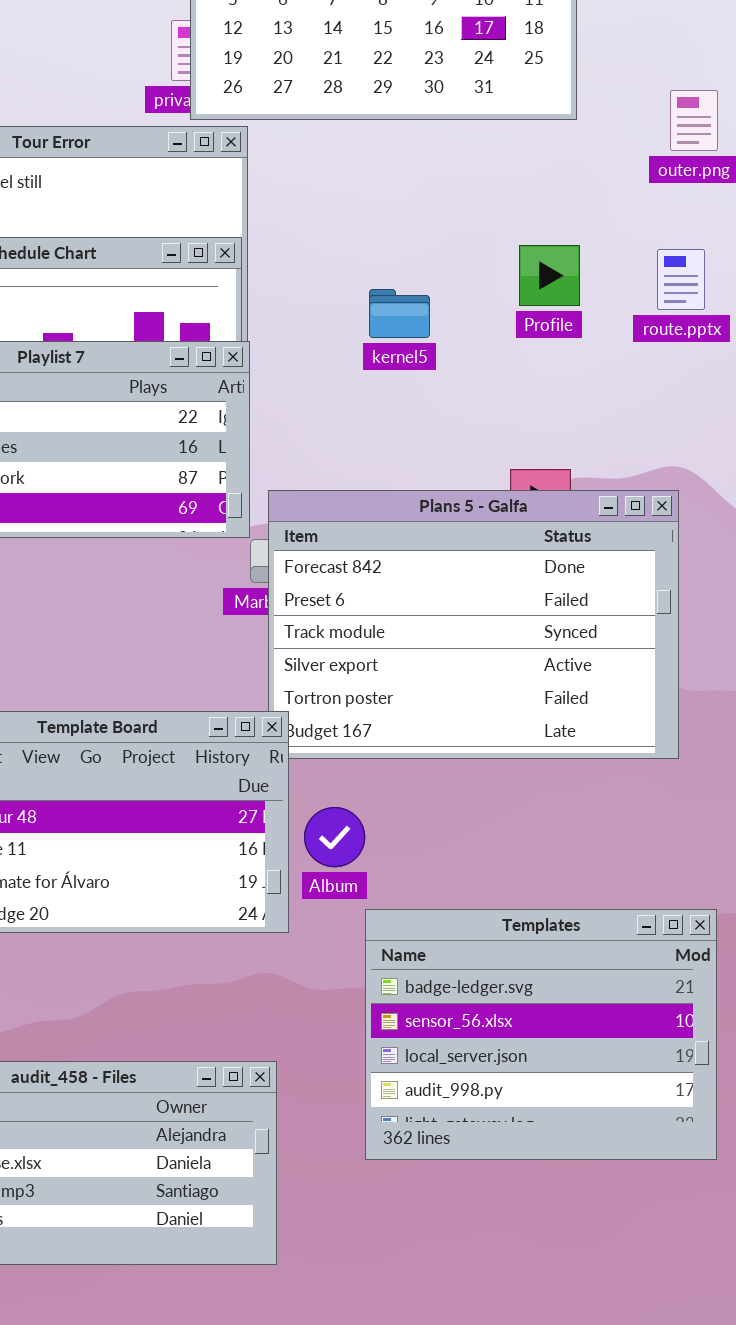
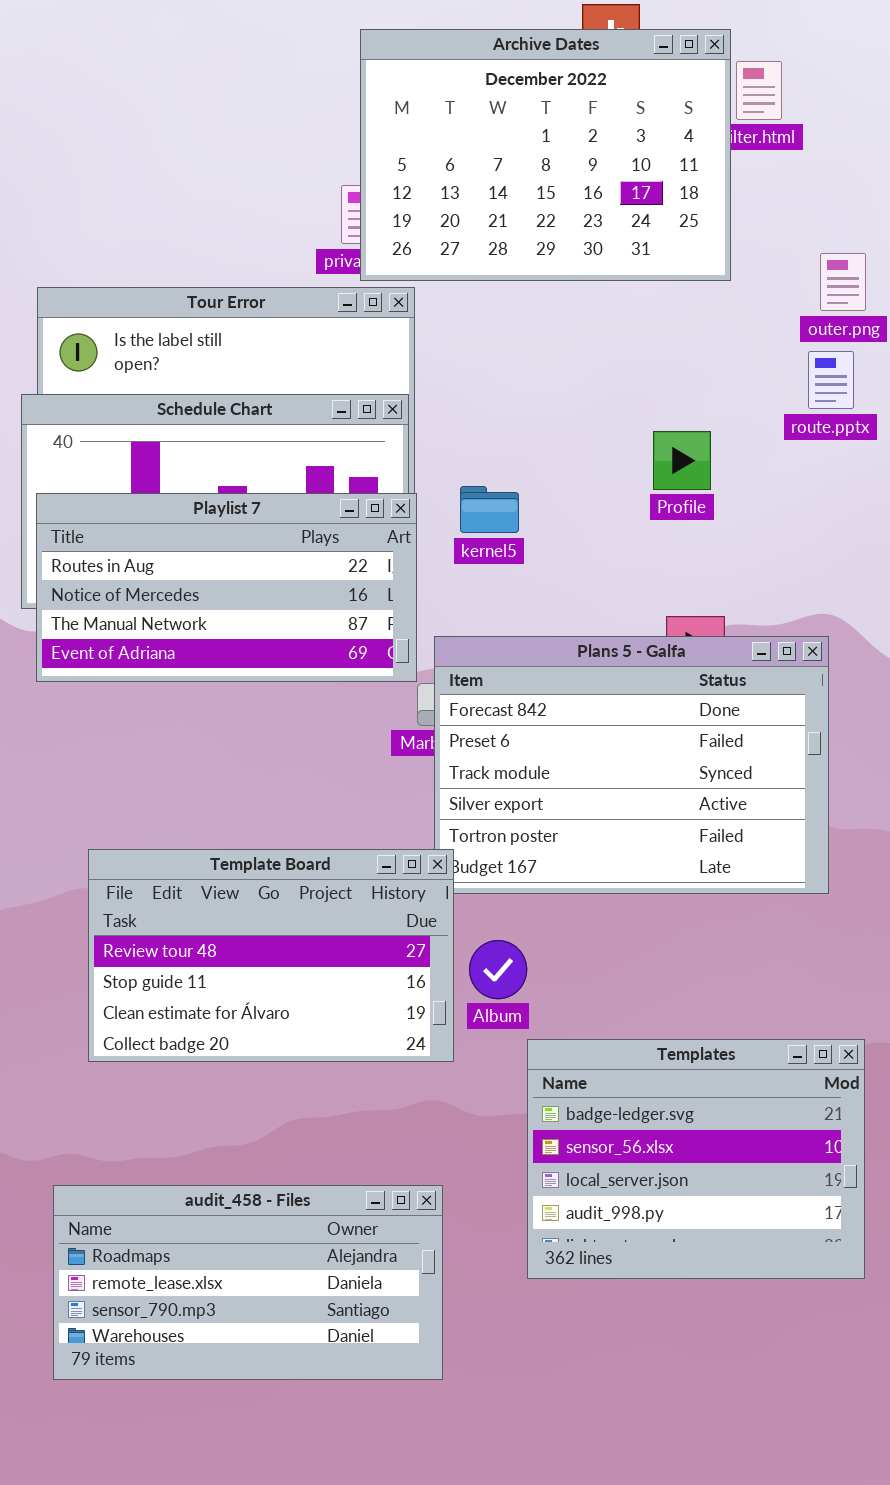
Profile: [519,245,580,306] -> [653,431,711,490], moved
route.pptx: [657,249,705,310] -> [808,351,854,409], moved
kernel5: [369,289,430,338] -> [460,486,519,533], moved

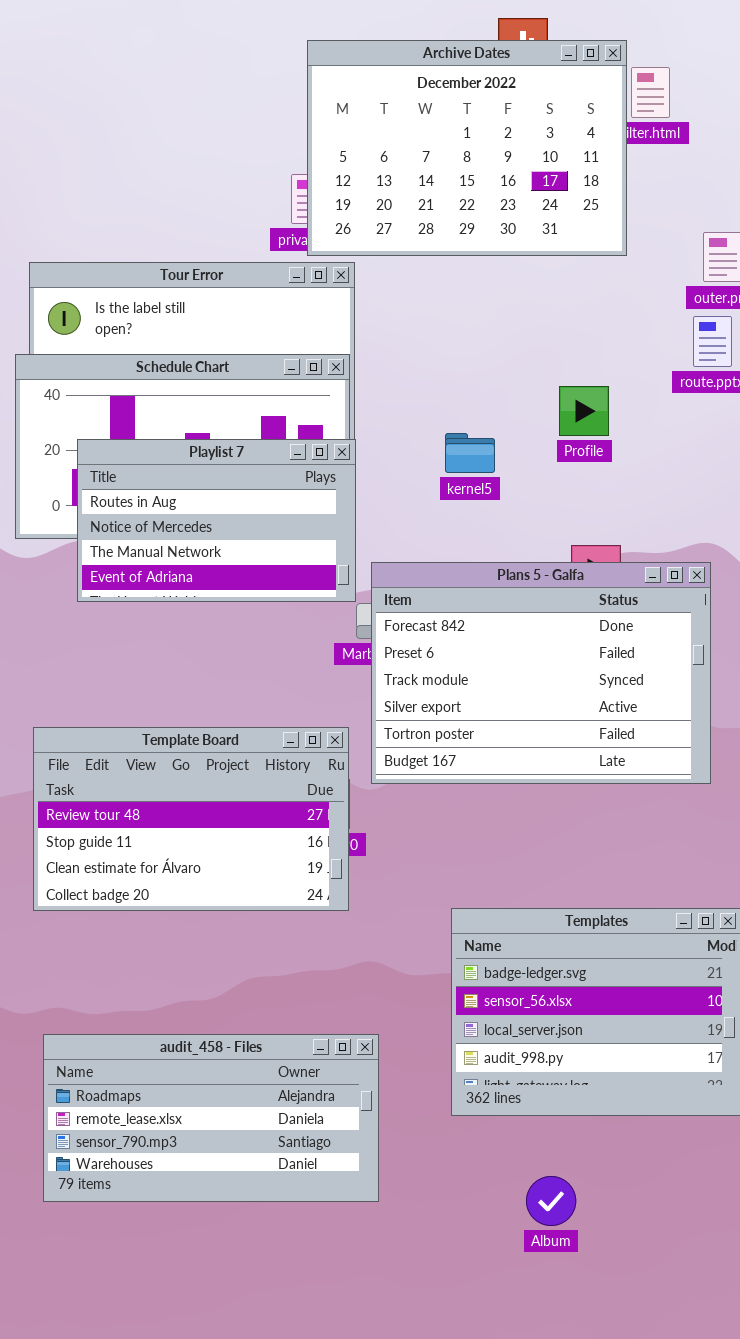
kernel5: [460,486,519,533] -> [445,433,495,473], moved
Playlist 7: [36,493,417,682] -> [77,439,356,602], resized
Template Board: [88,849,454,1062] -> [33,727,349,911], moved
Album: [469,940,527,999] -> [526,1176,576,1226], moved

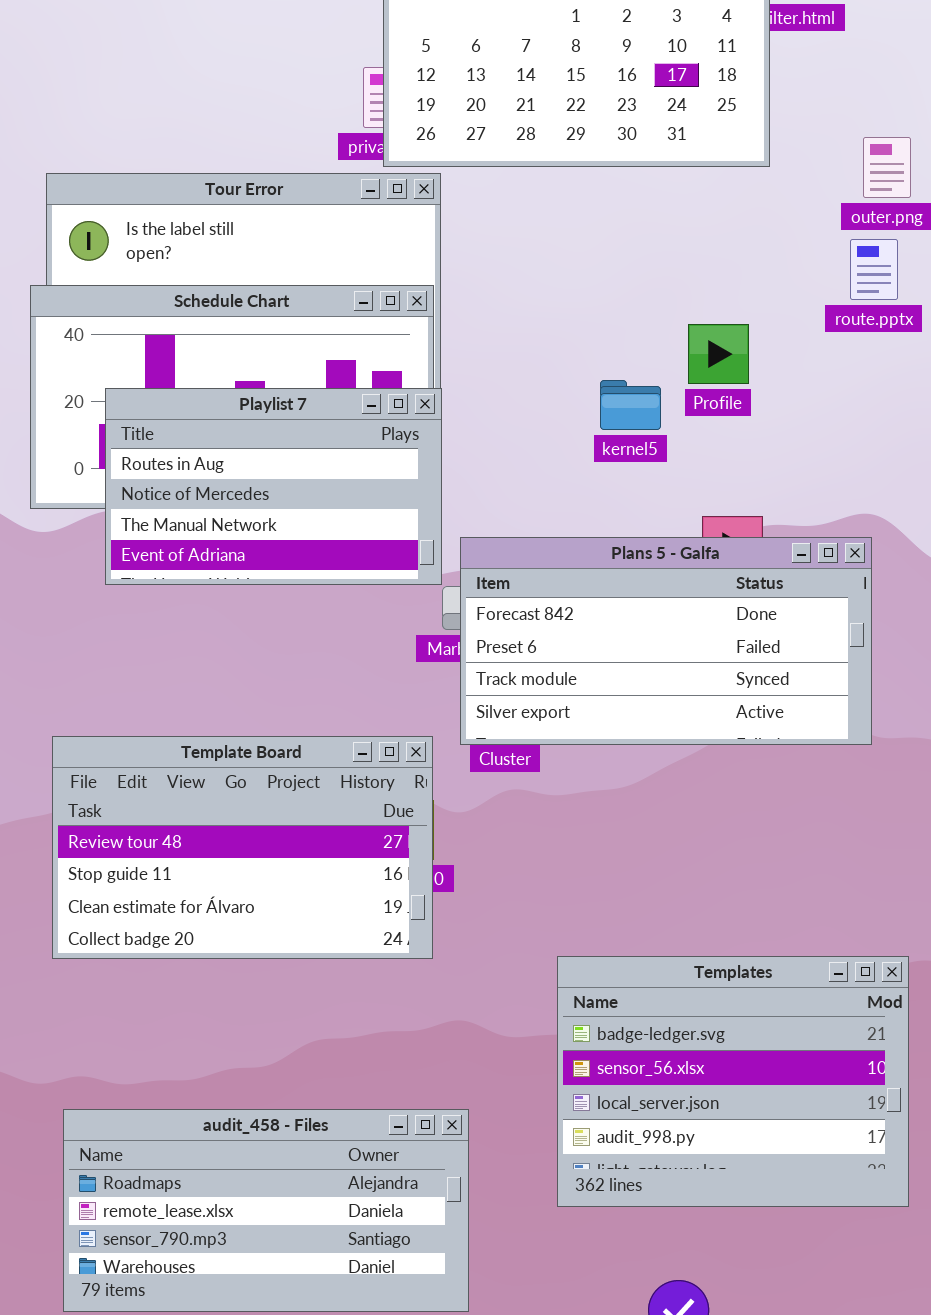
kernel5: [445,433,495,473] -> [600,380,661,430], moved
Plans 5 - Galfa: [371,562,711,784] -> [460,537,872,745], resized

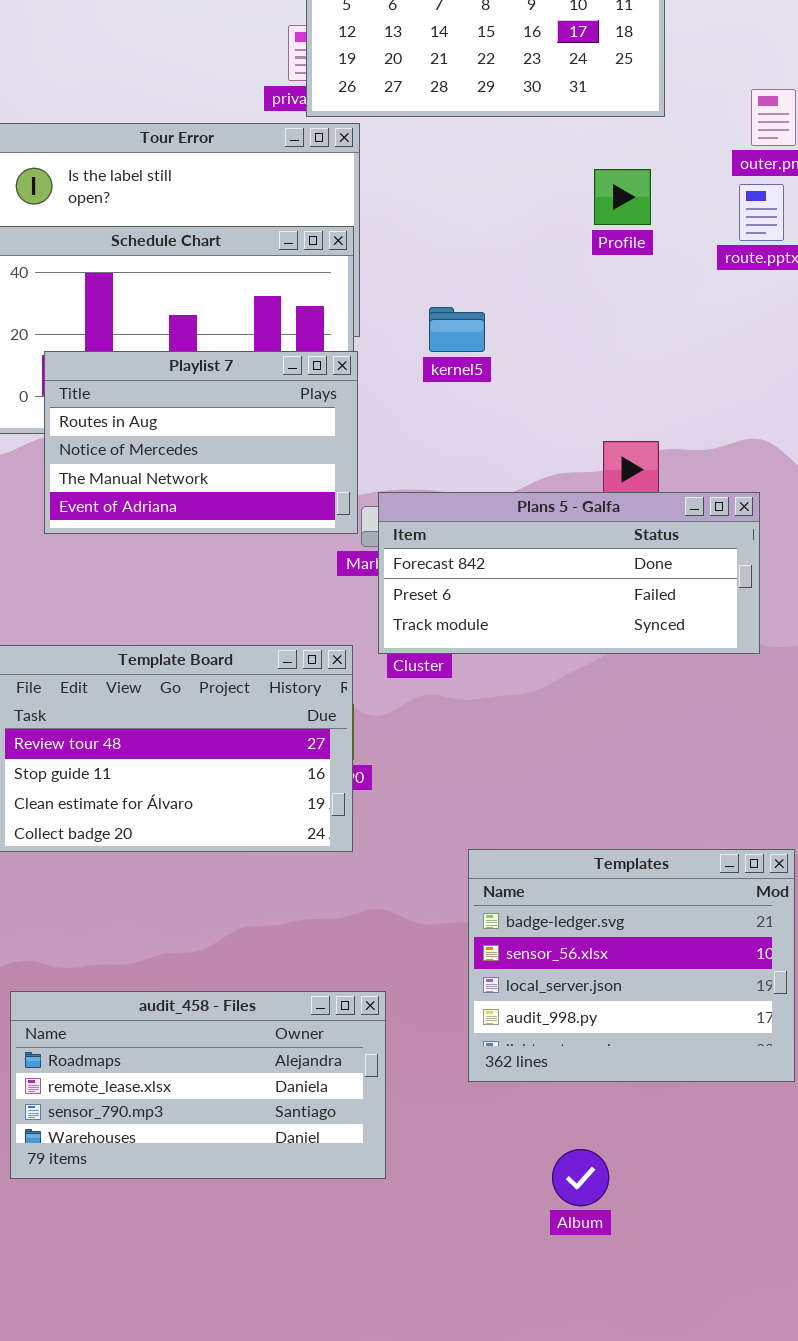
Profile: [688,324,749,384] -> [594,169,651,225], moved
kernel5: [600,380,661,430] -> [429,307,485,352], moved
Playlist 7: [105,388,442,585] -> [44,351,358,534], moved
Plans 5 - Galfa: [460,537,872,745] -> [378,492,760,654], resized

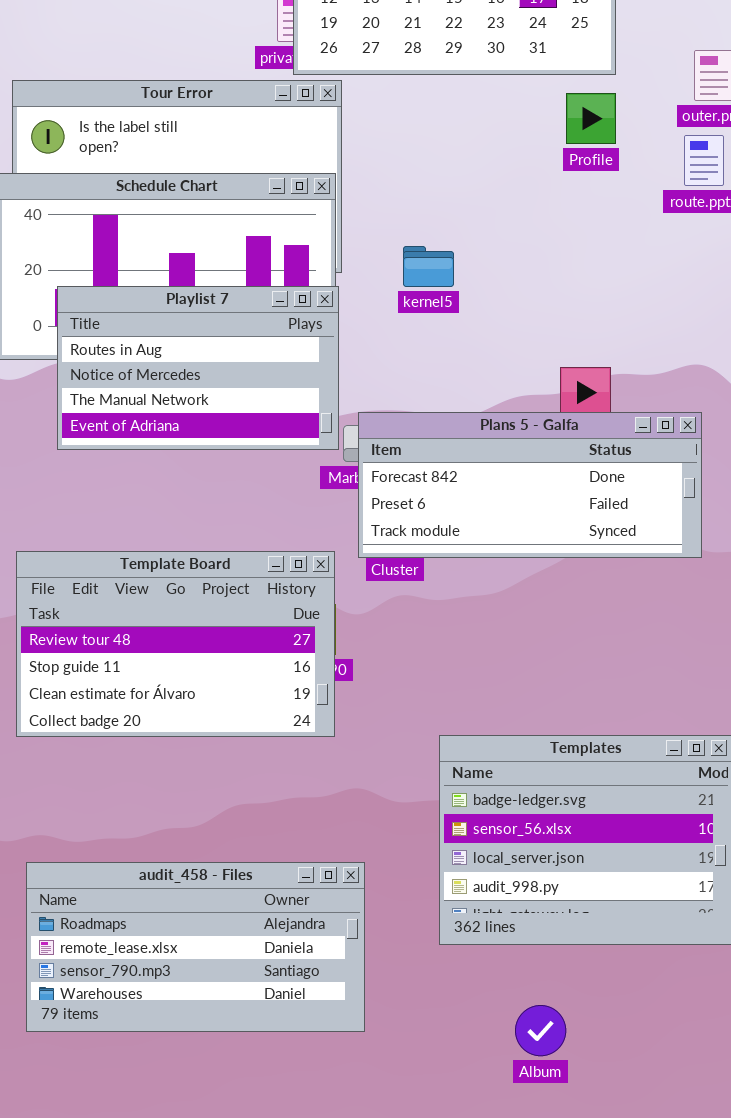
Profile: [594,169,651,225] -> [566,93,616,144], moved

